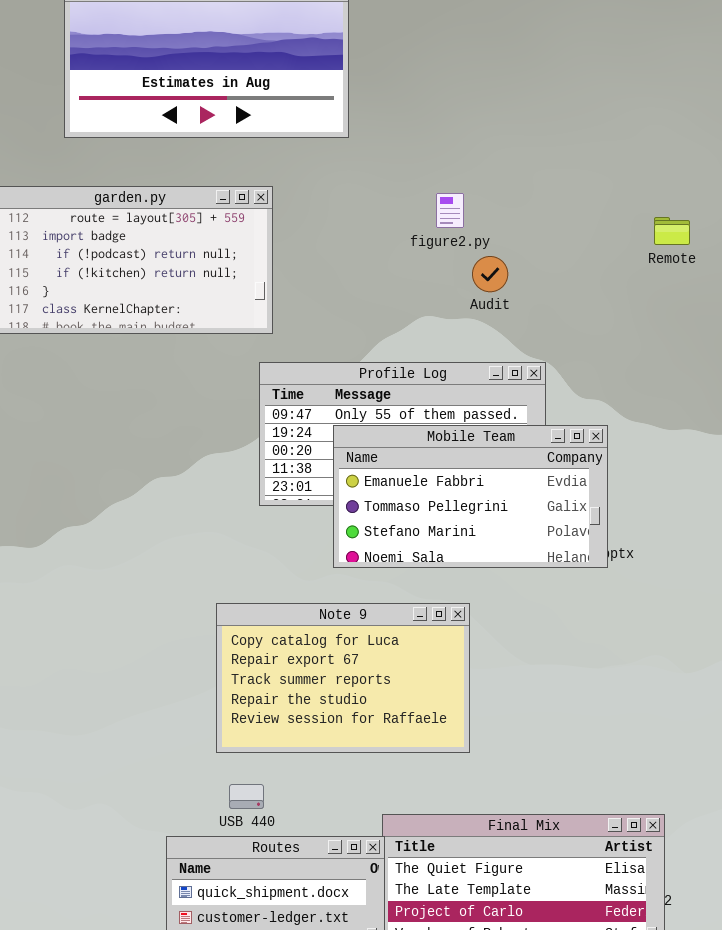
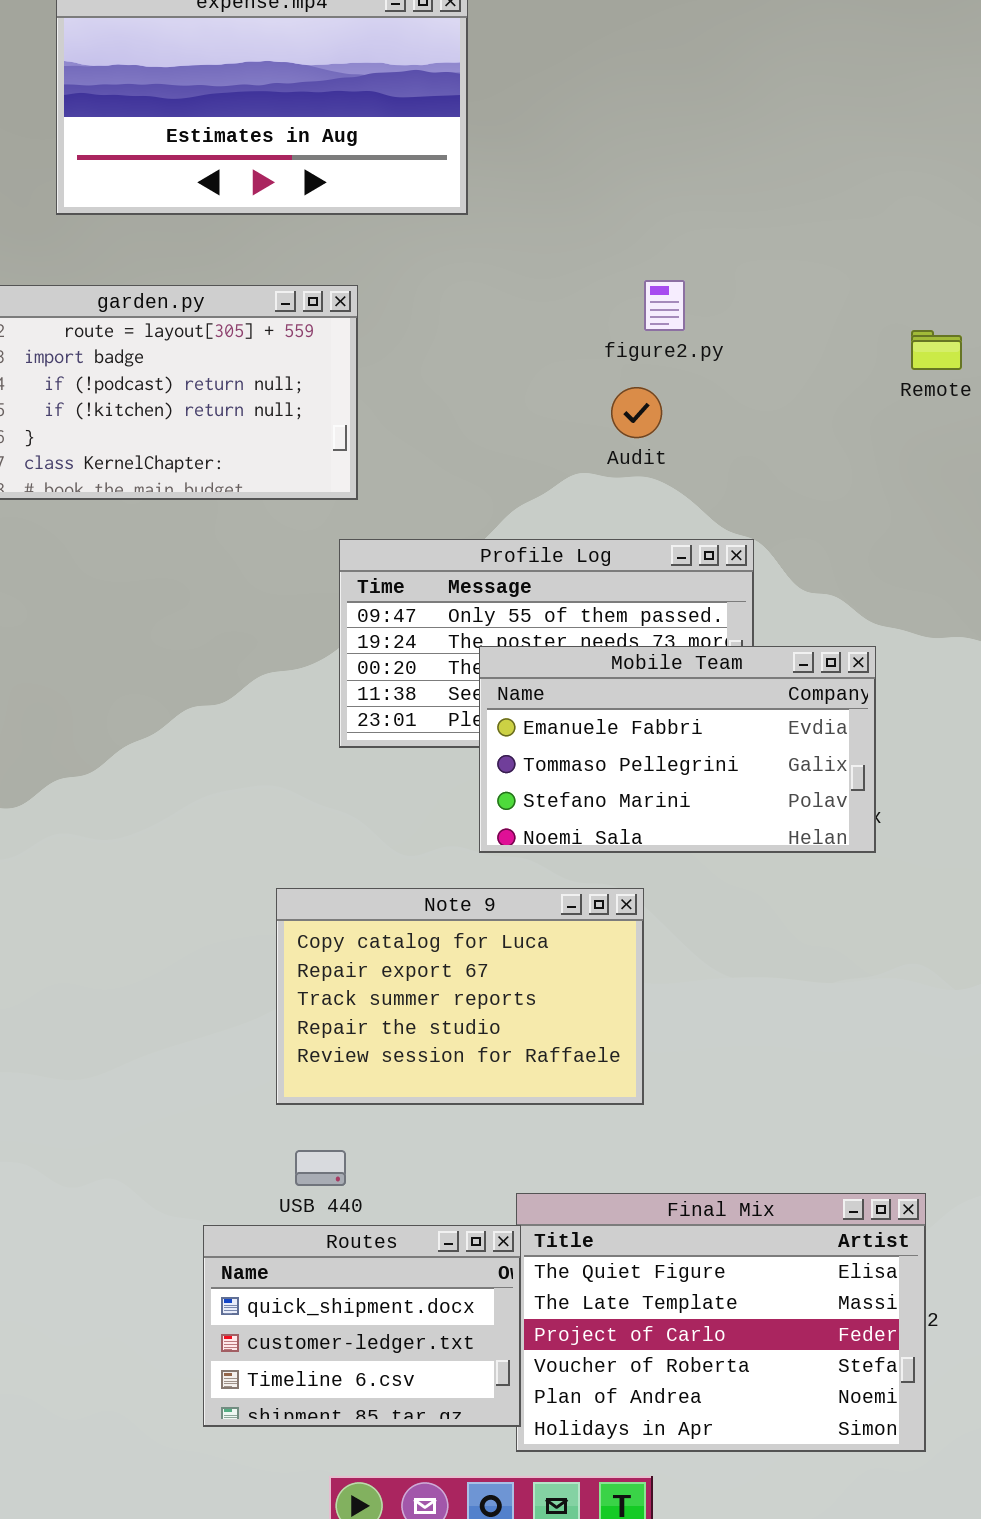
figure2.py: [436,193,464,228] -> [644,280,685,331], moved
Audit: [472,256,508,292] -> [611,387,662,438], moved
Mobile Team: [333,425,608,568] -> [479,646,876,853], moved

